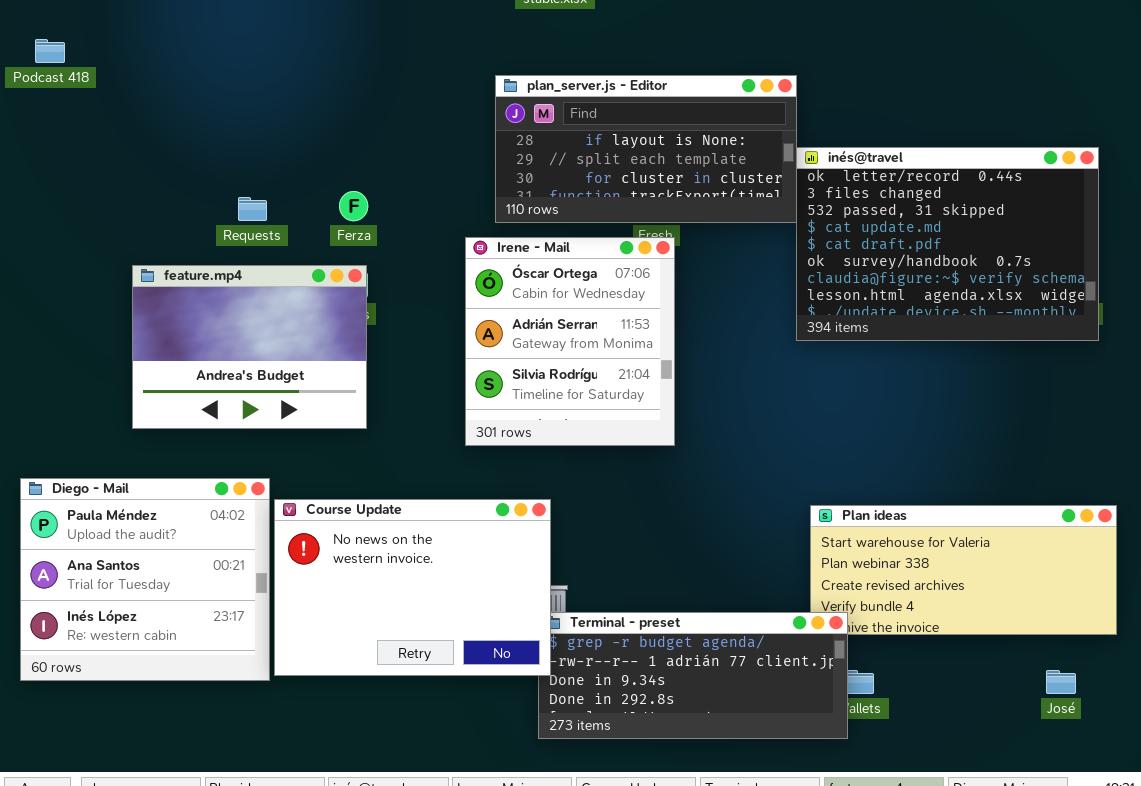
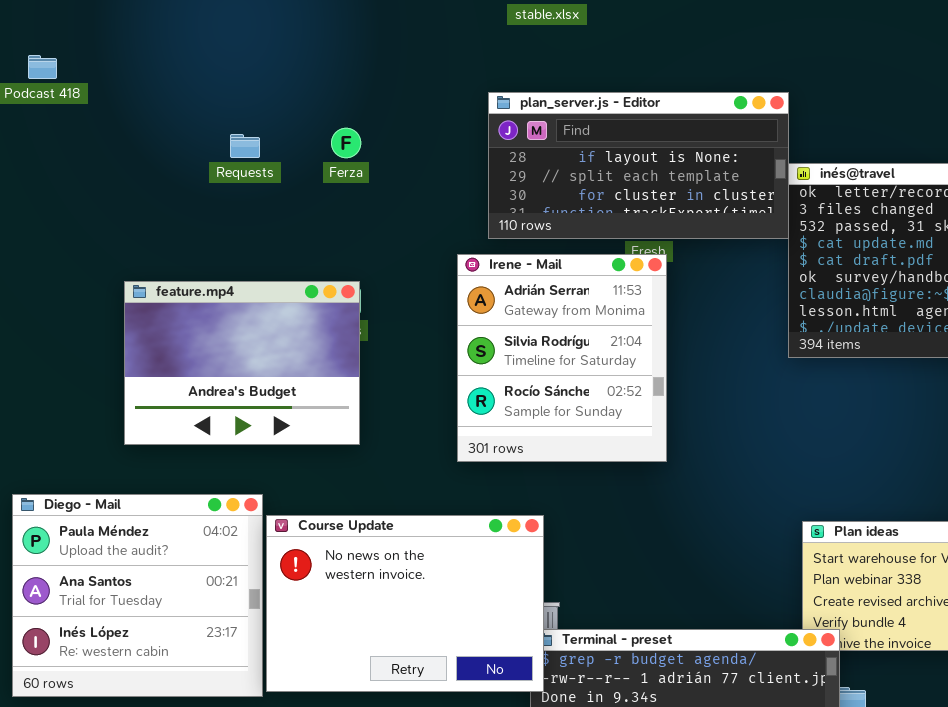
Ferza: [339,191,368,221] -> [331,128,361,158], moved
Requests: [238,197,267,221] -> [230,134,260,158], moved
Irene - Mail: [465,237,675,446] -> [457,254,667,462], scrolled down 1 row

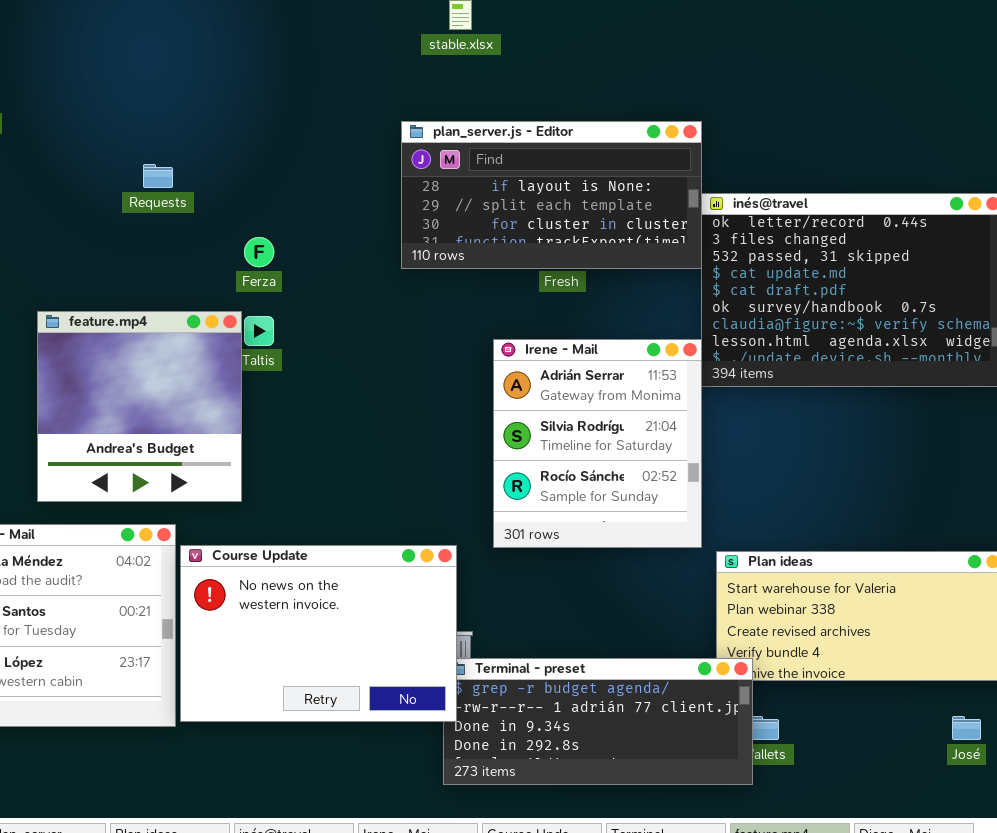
Ferza: [331,128,361,158] -> [244,237,274,267], moved
Irene - Mail: [457,254,667,462] -> [493,339,702,548], moved
feature.mp4: [124,281,360,445] -> [37,311,242,502], resized

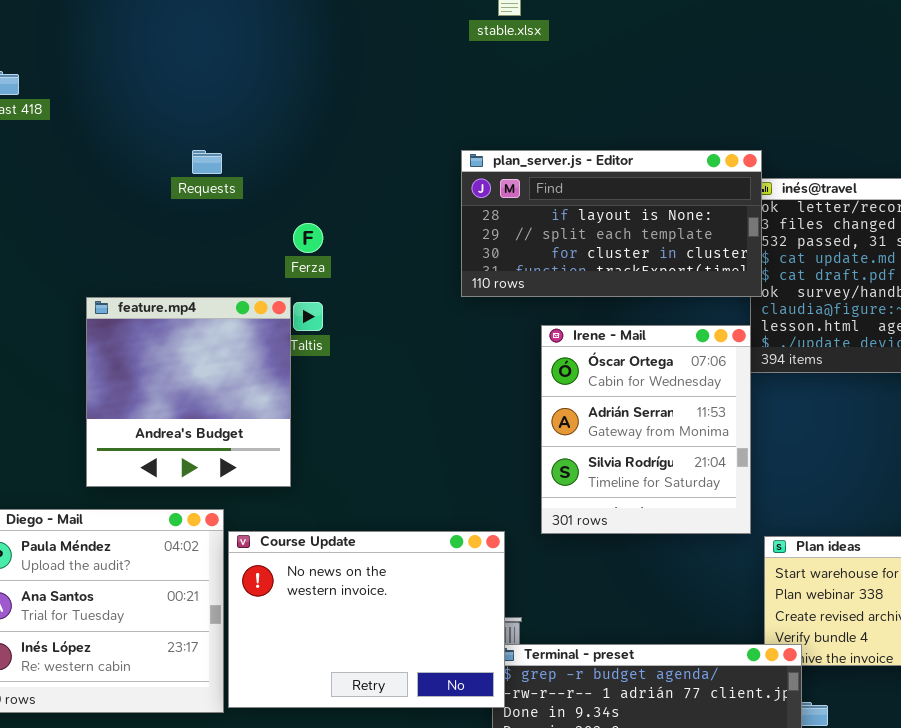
plan_server.js - Editor: [401,121,702,269] -> [461,150,762,297], moved
Irene - Mail: [493,339,702,548] -> [541,325,751,534], scrolled up 1 row

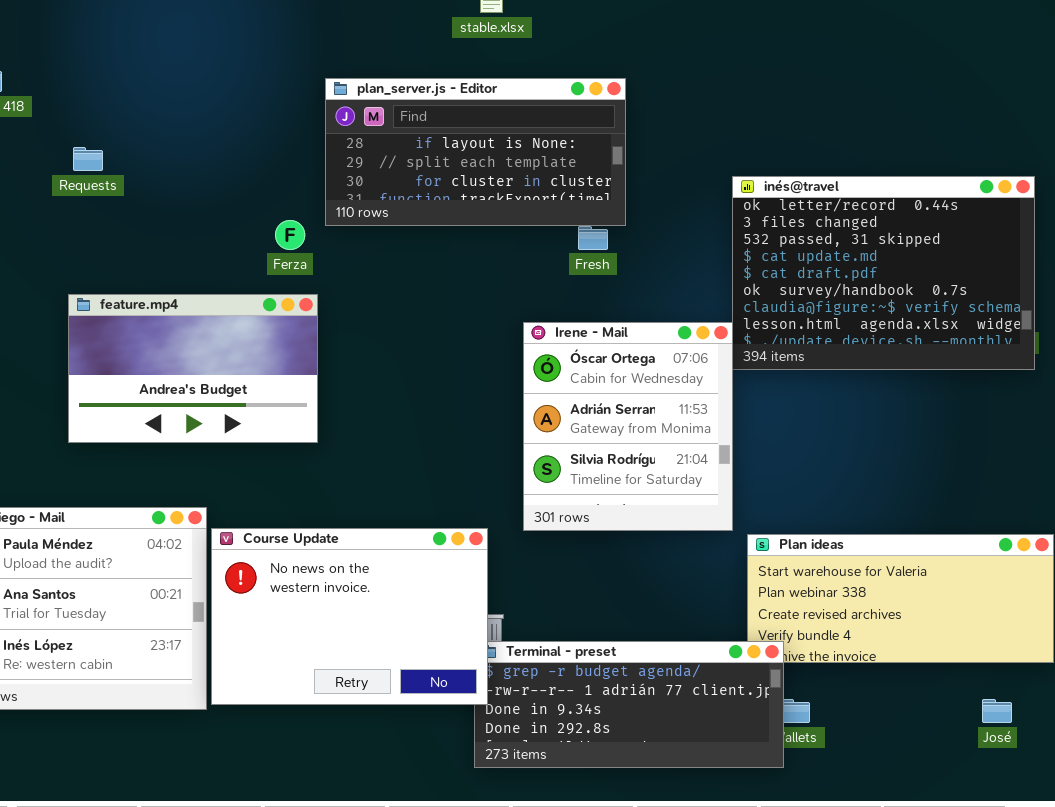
Requests: [192,150,222,174] -> [73,147,103,171], moved
plan_server.js - Editor: [461,150,762,297] -> [325,78,626,226], moved
feature.mp4: [86,297,291,487] -> [68,294,318,443], resized

